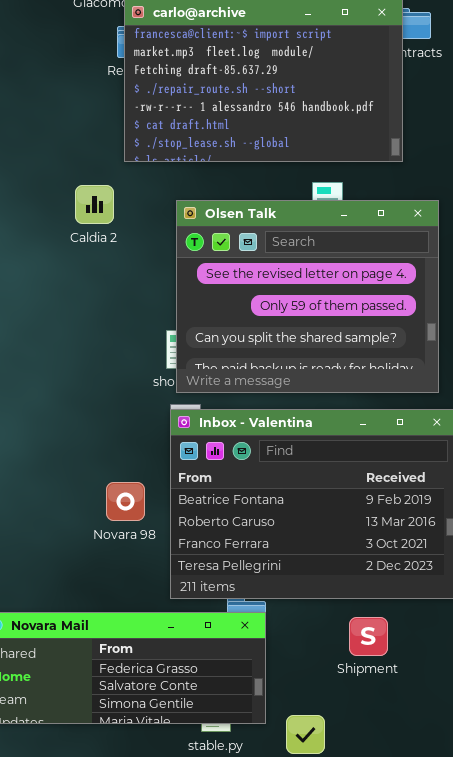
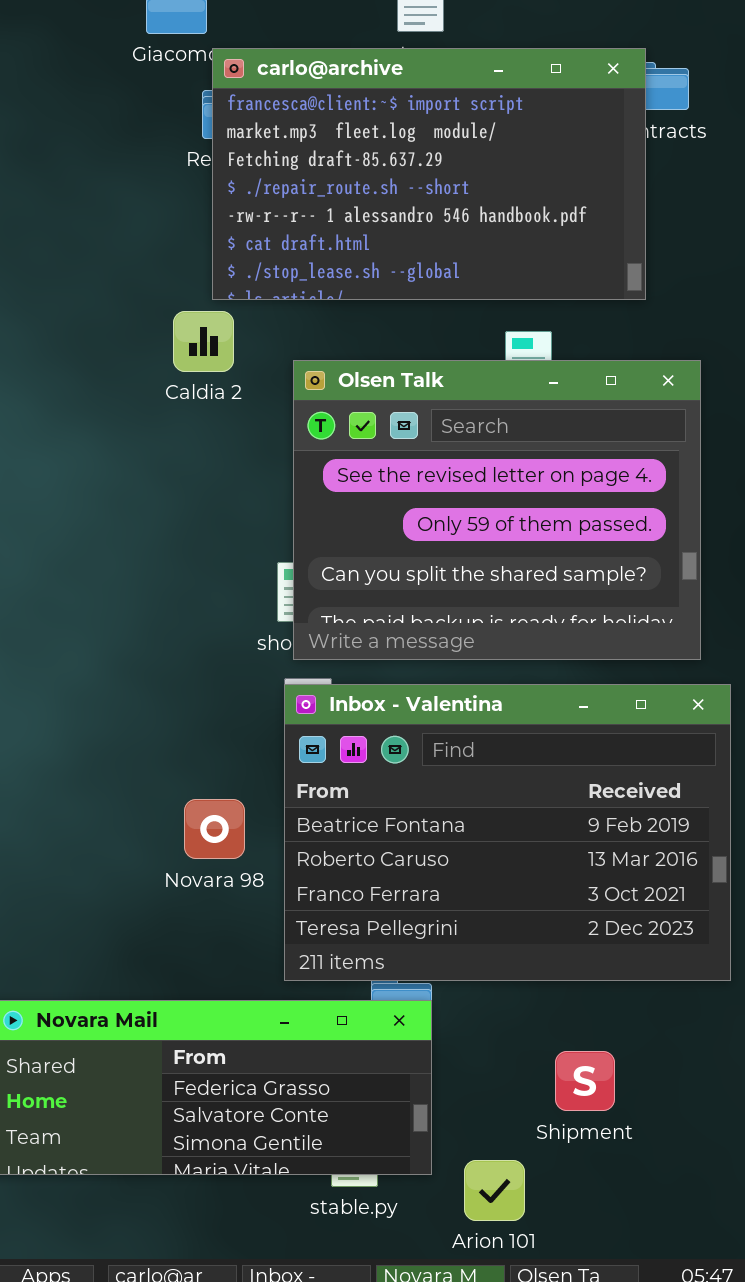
Caldia 2: [75,185,114,224] -> [173,311,234,372], moved
Shipment: [349,617,388,656] -> [555,1051,615,1111], moved

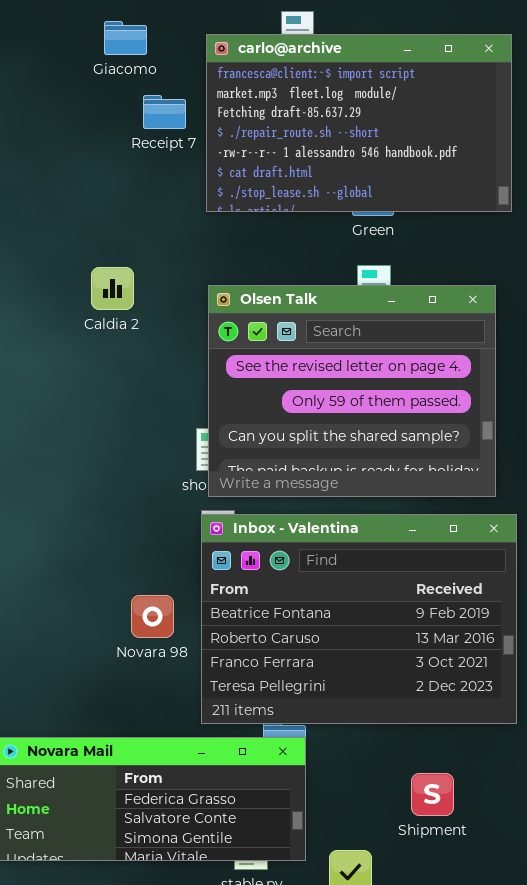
carlo@archive: [212,48,646,300] -> [206,34,512,212], moved
Caldia 2: [173,311,234,372] -> [91,267,134,310], moved
Shipment: [555,1051,615,1111] -> [411,773,454,816], moved

